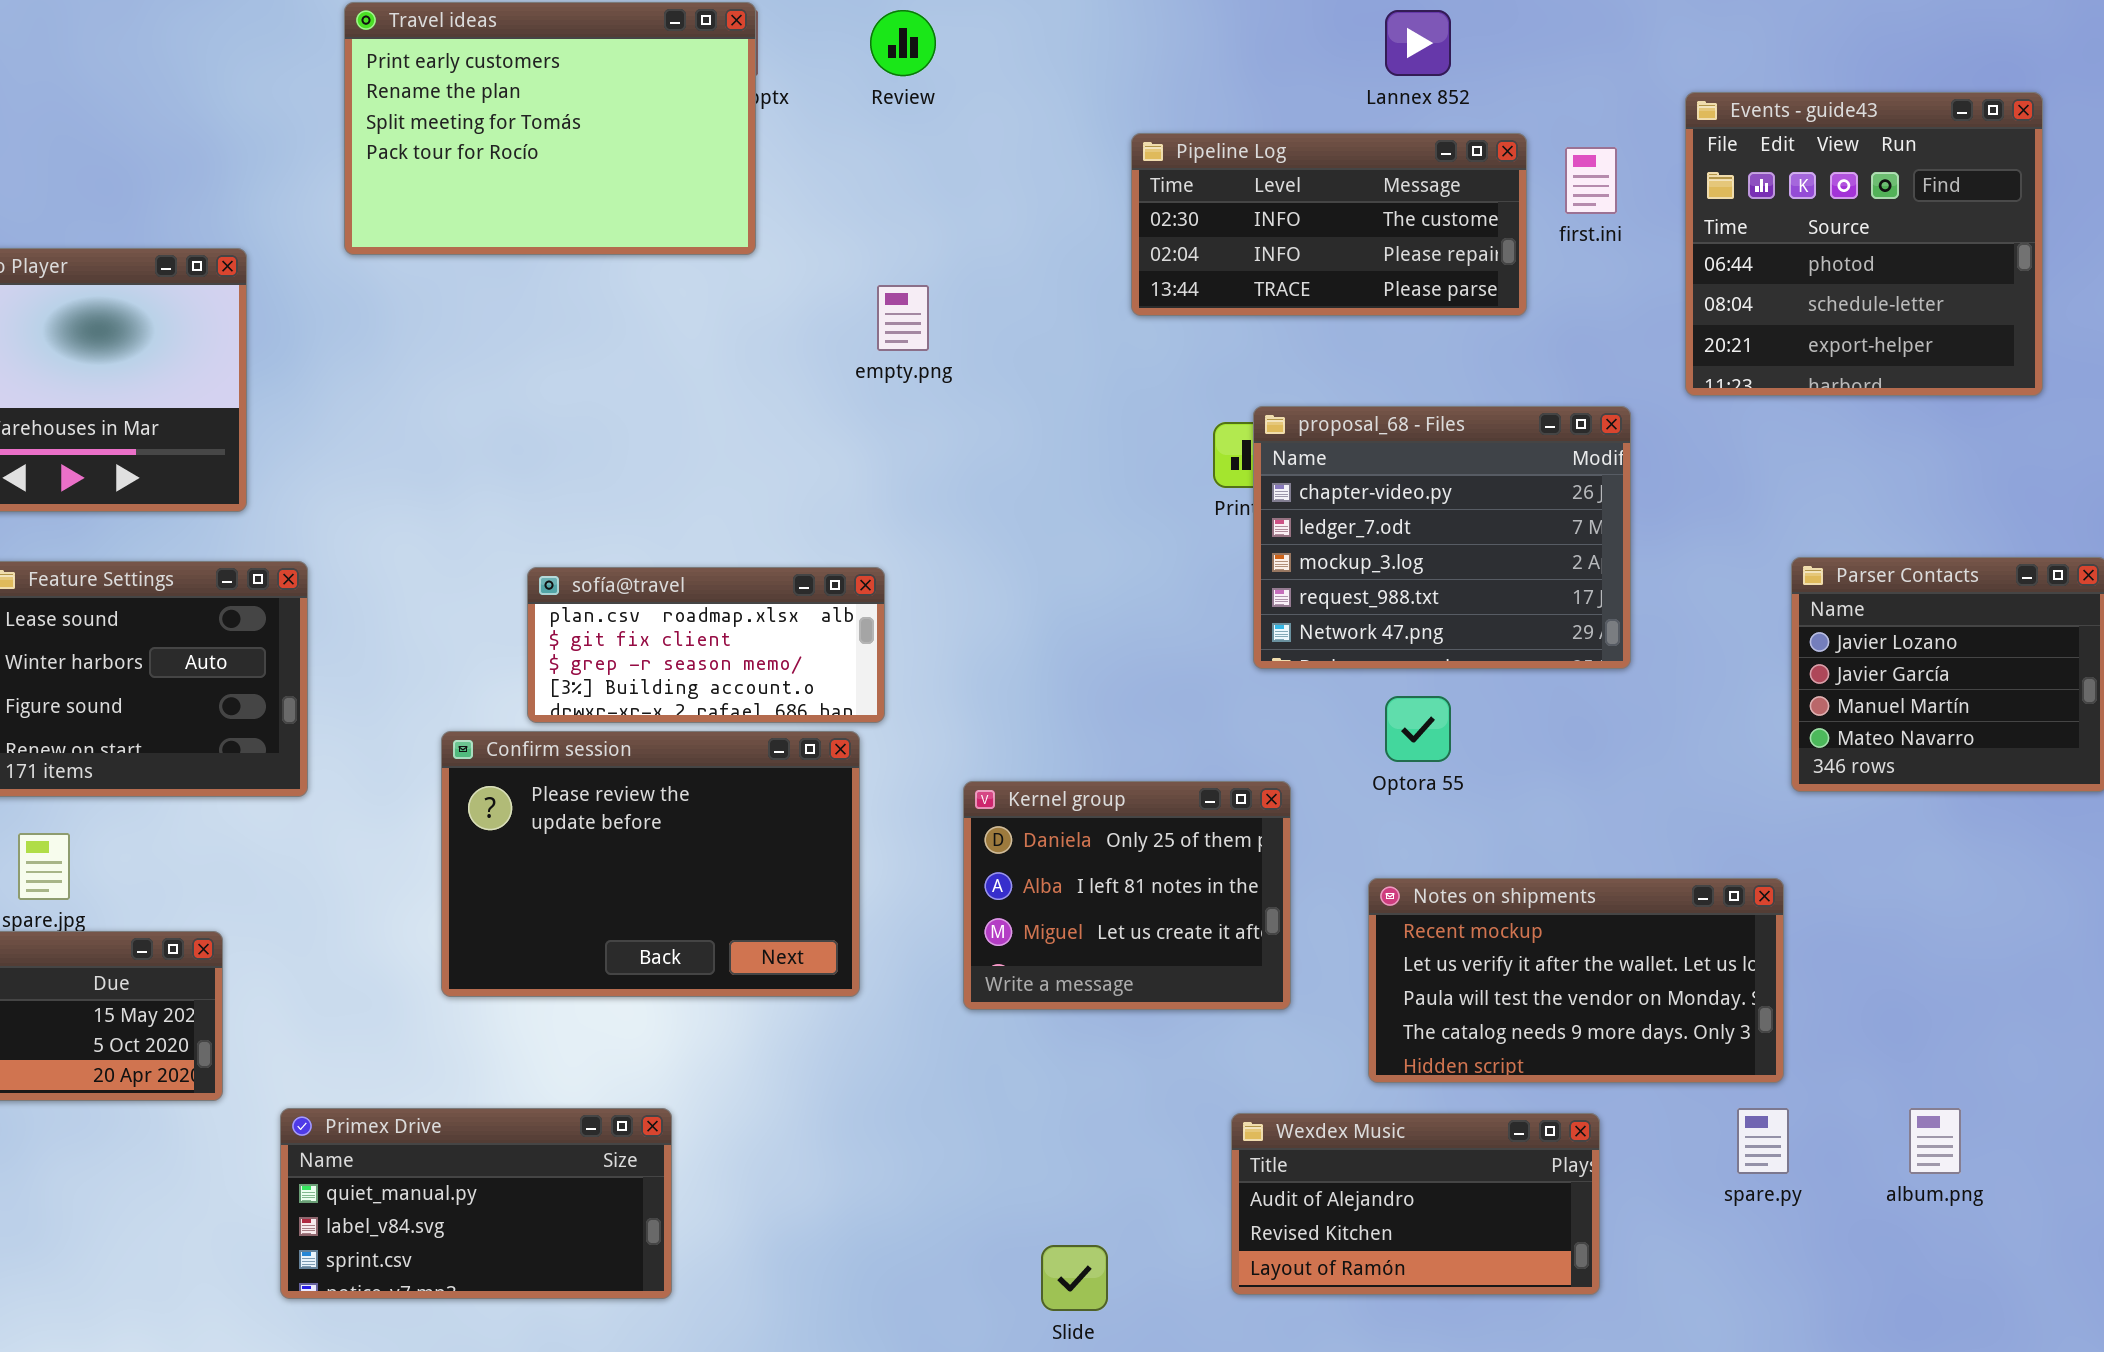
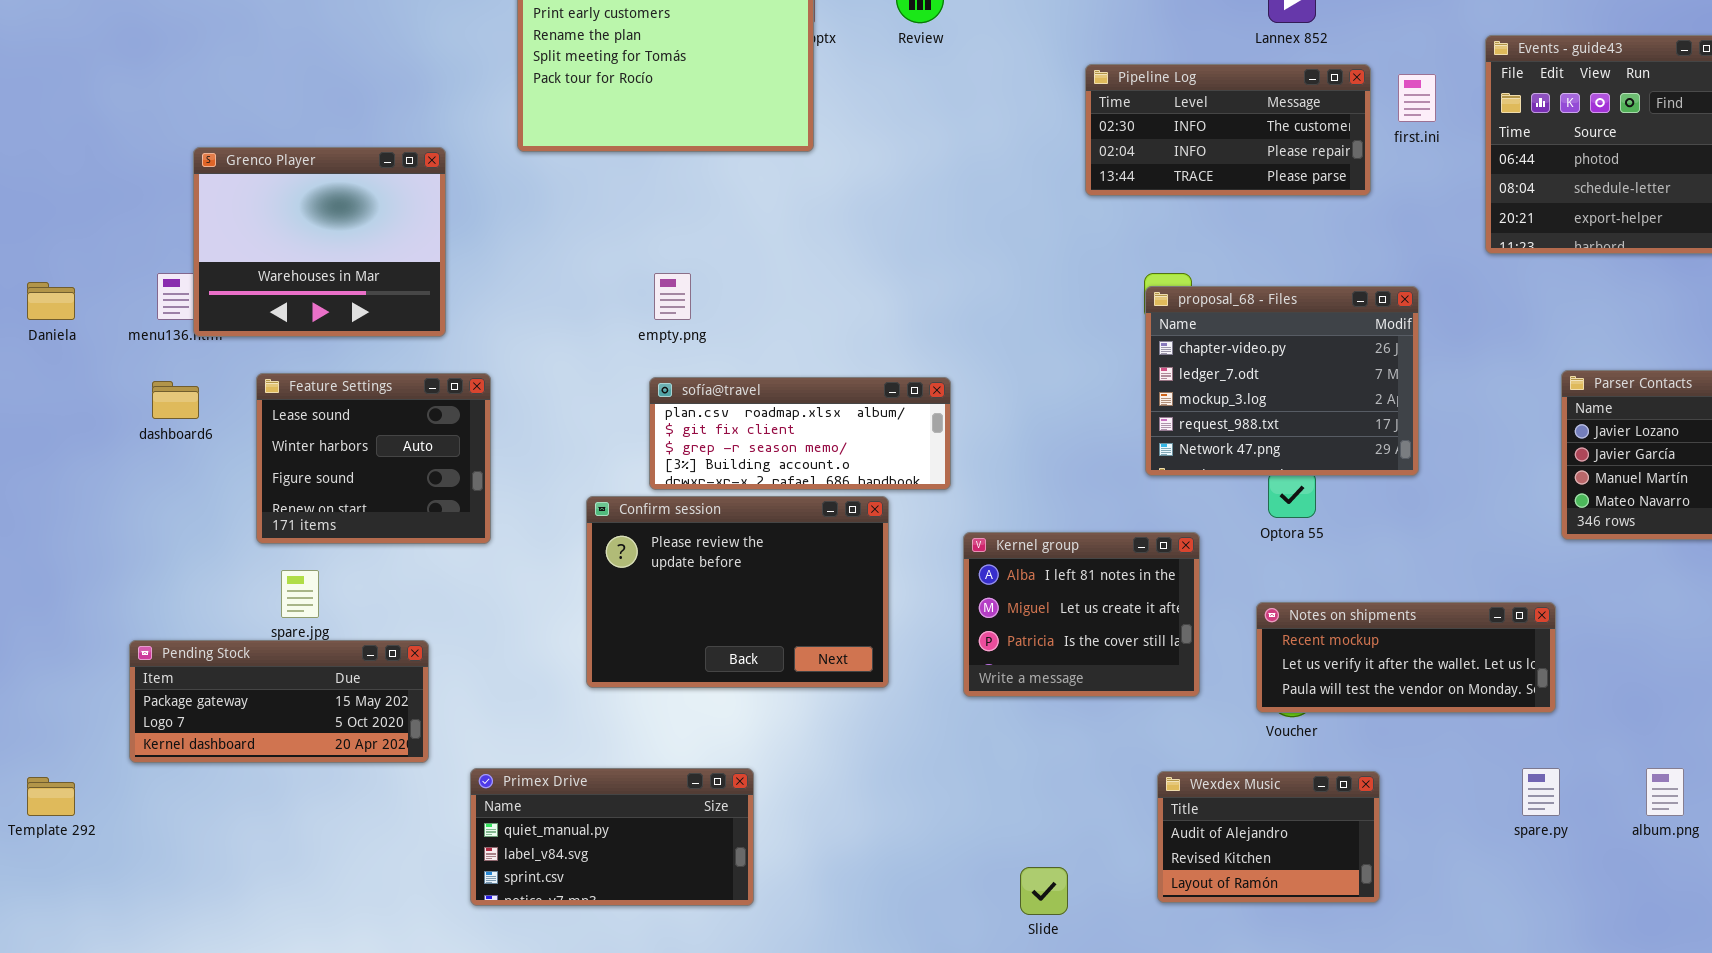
empty.png: [877,285,929,351] -> [654,273,691,320], moved
proposal_68 - Files: [1253,406,1631,669] -> [1145,286,1419,476], moved
sofía@travel: [527,567,885,723] -> [649,377,951,490], resized
Kernel group: [963,781,1291,1010] -> [963,532,1200,697], scrolled down 1 row
Notes on shipments: [1368,878,1784,1083] -> [1256,602,1556,713], resized
Wexdex Music: [1231,1113,1600,1295] -> [1157,771,1380,903], resized

